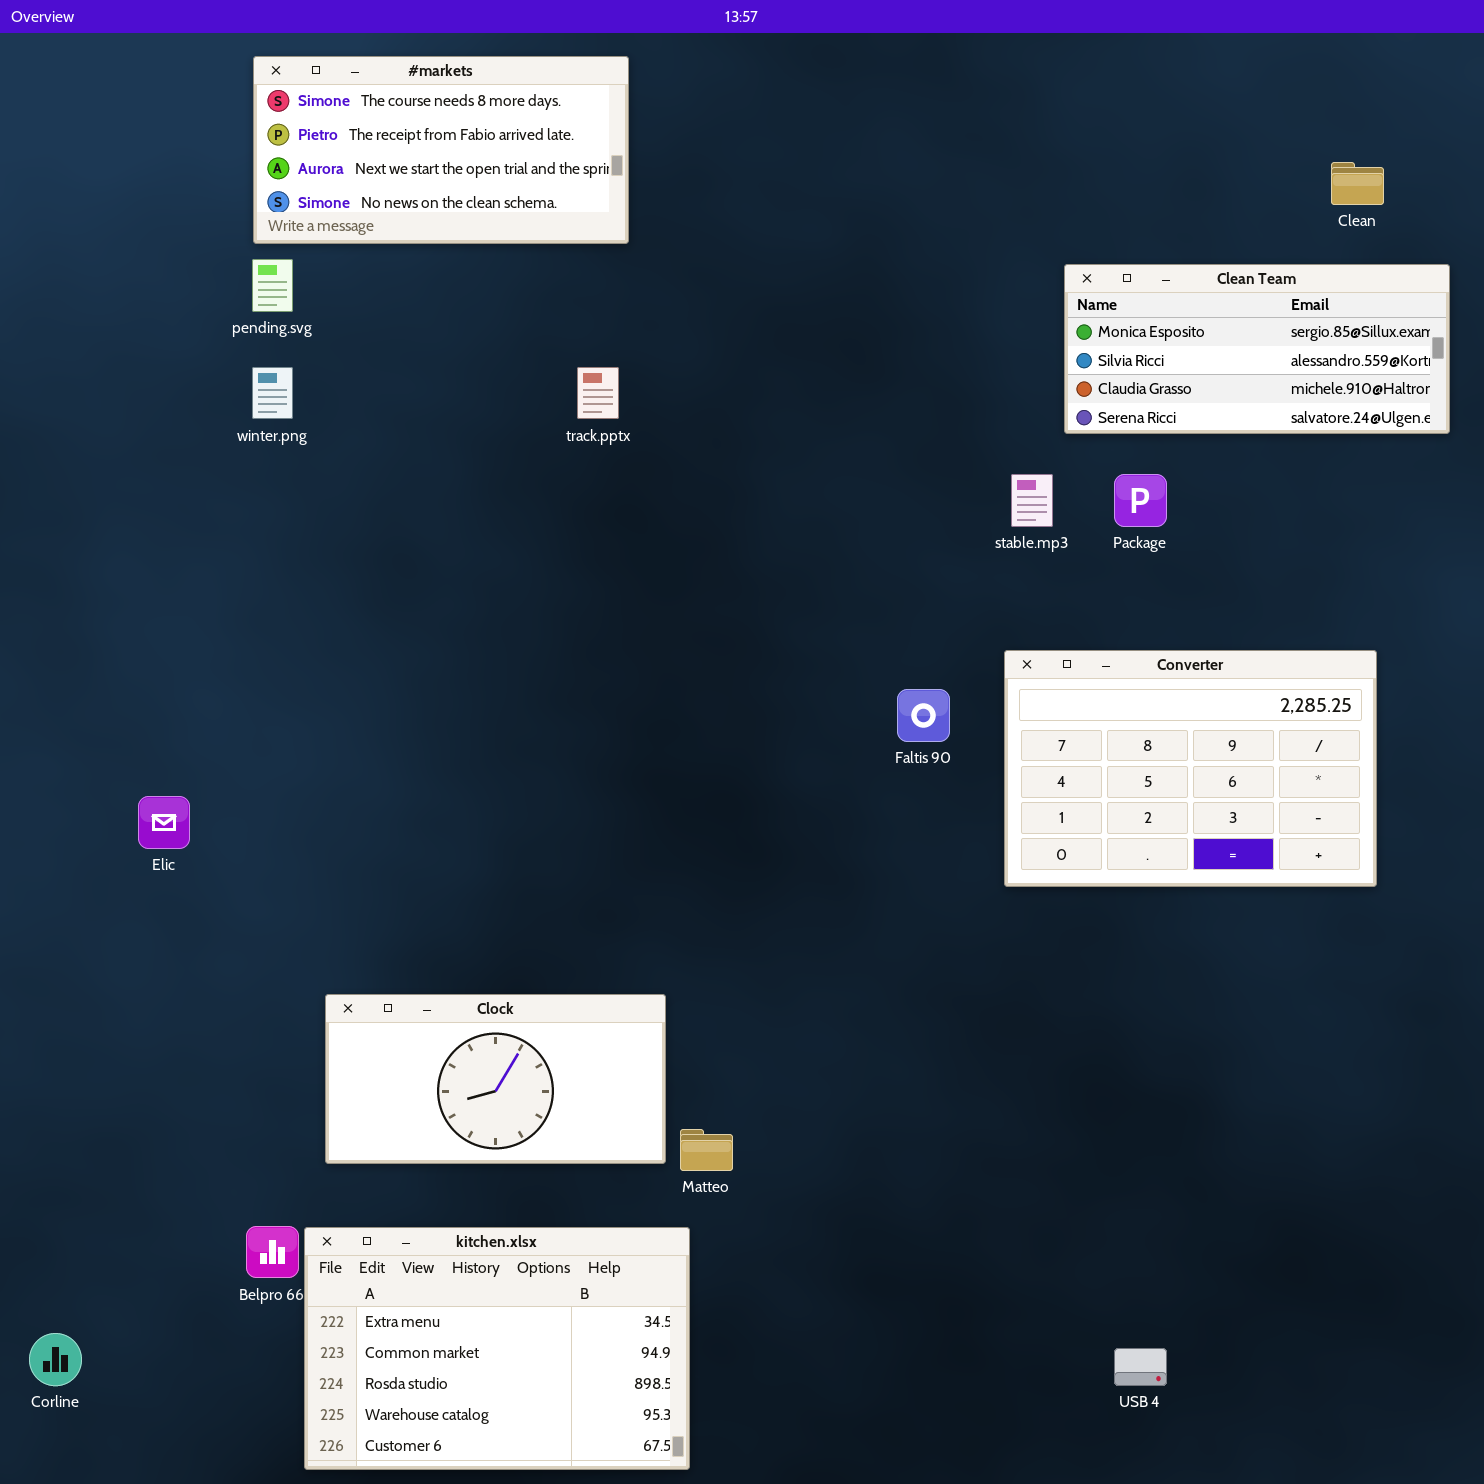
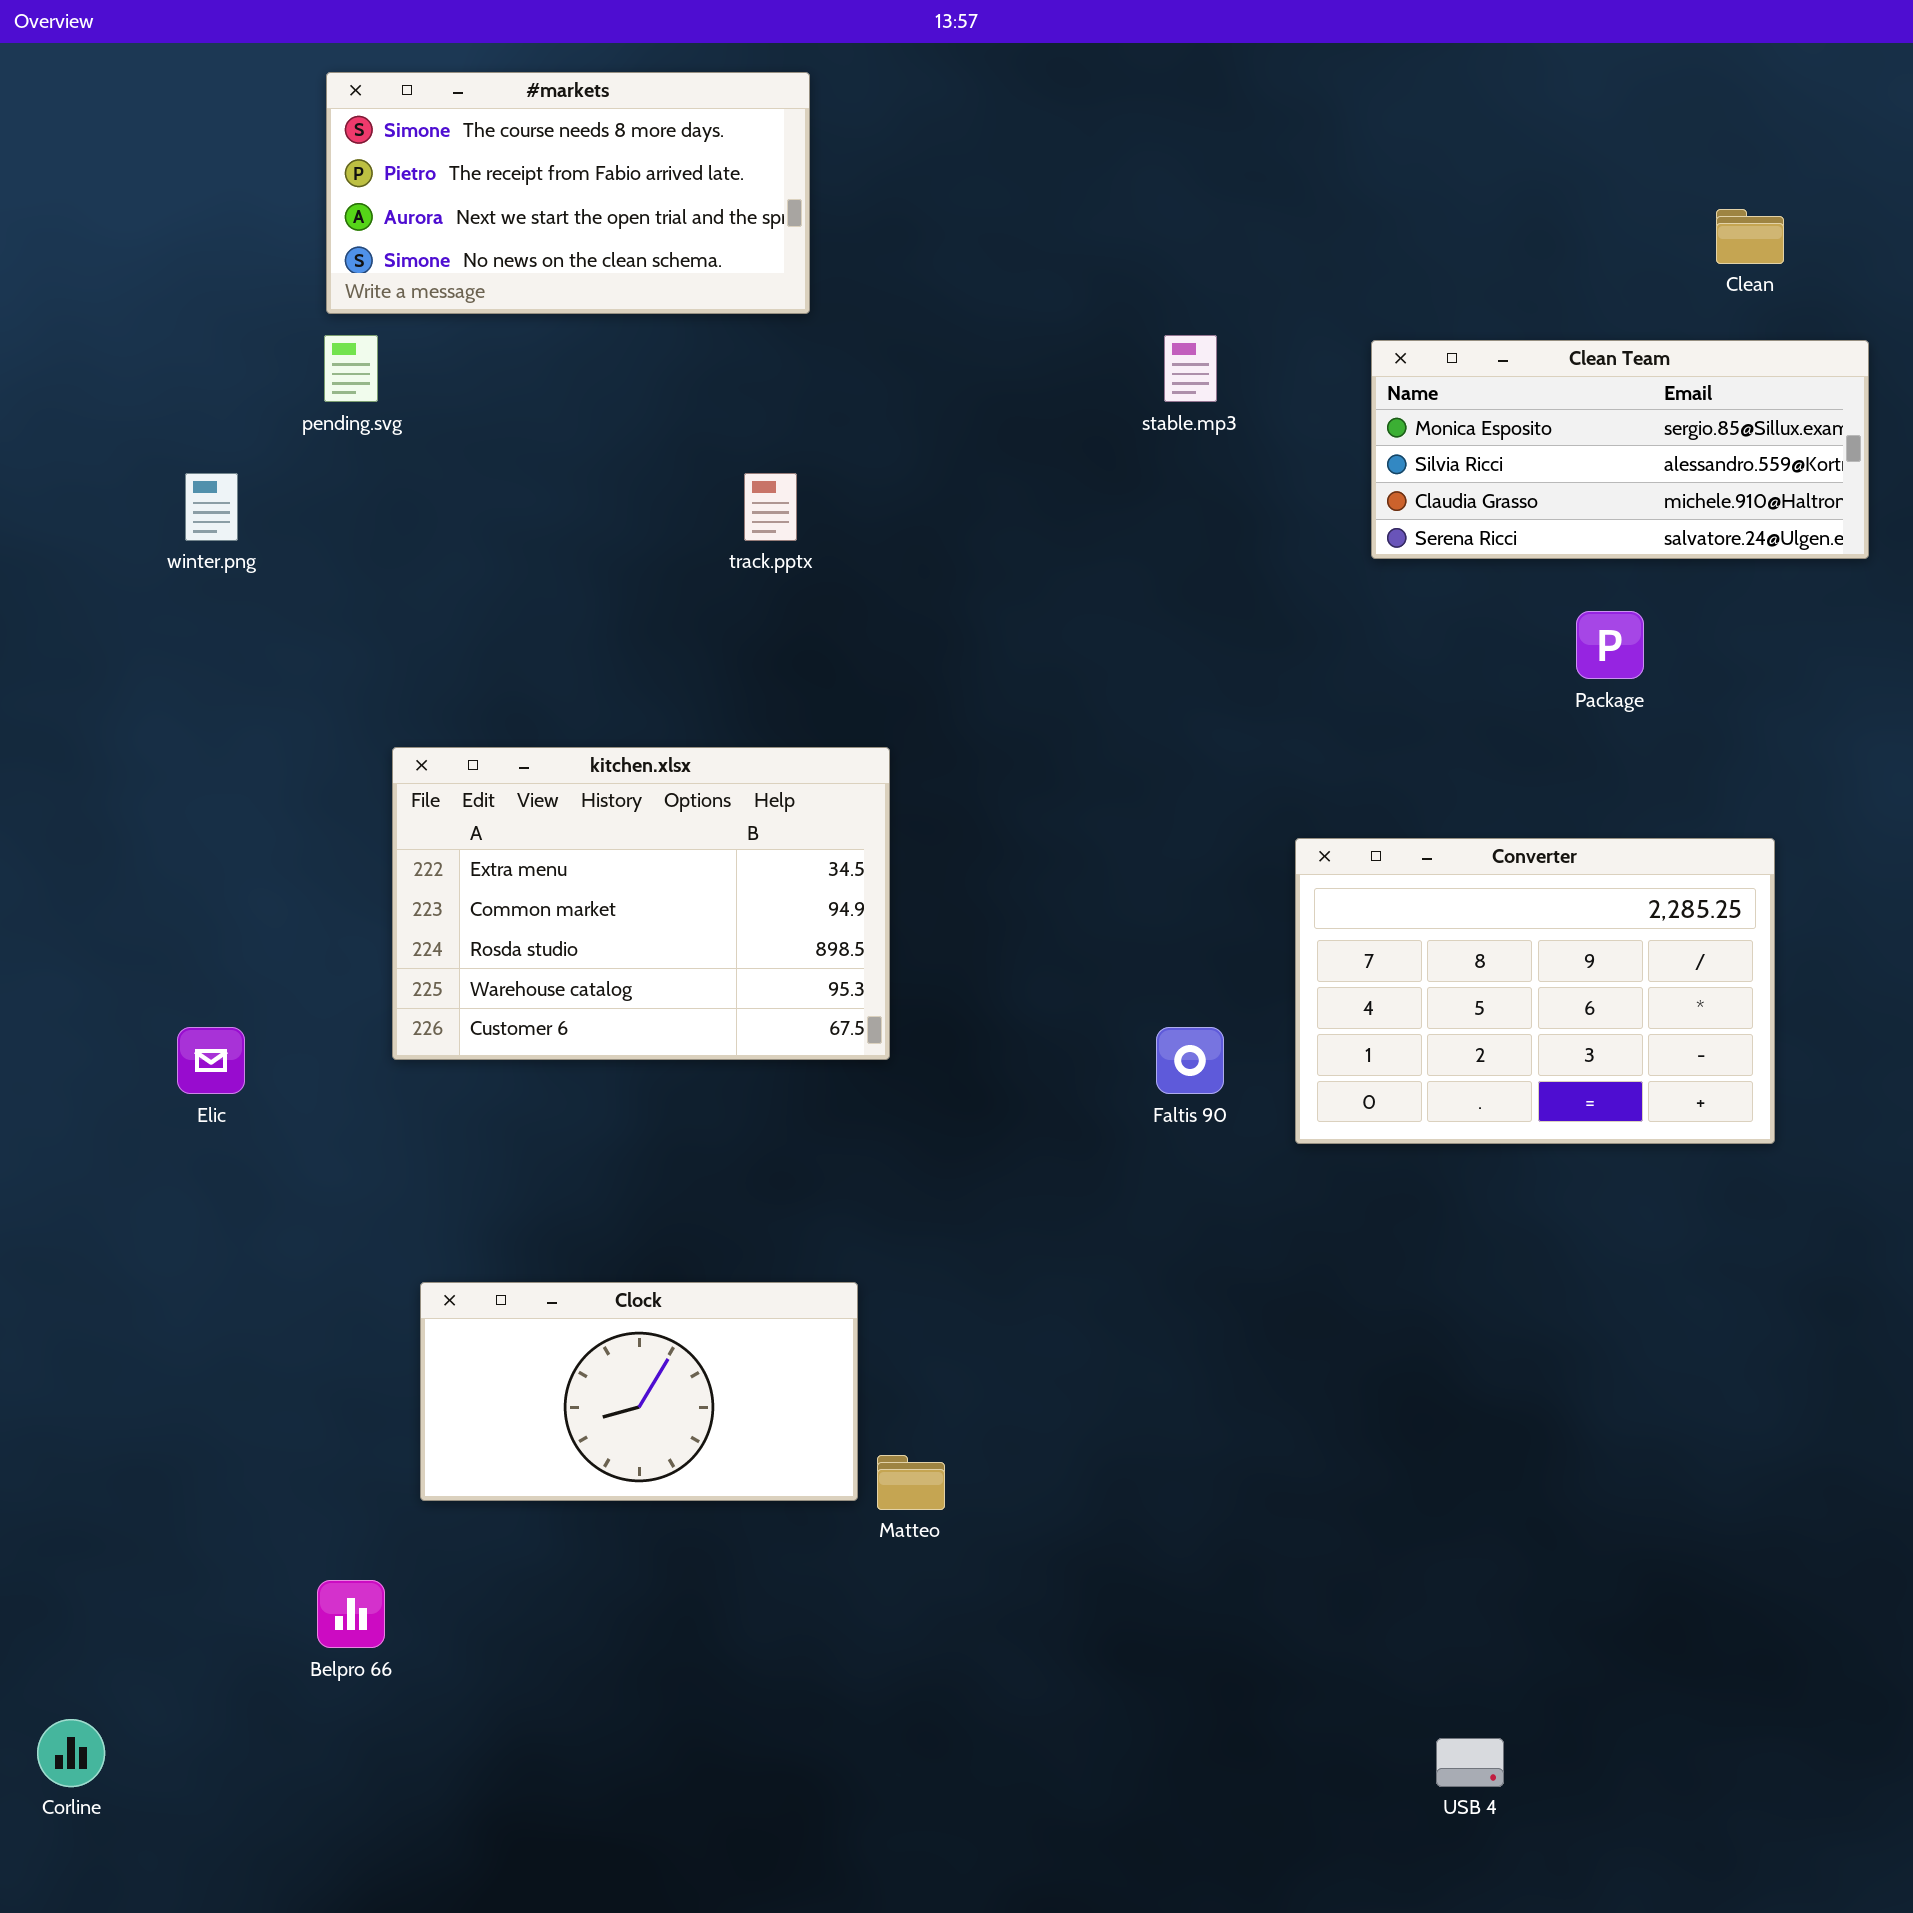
winter.png: [252,367,293,419] -> [185,473,238,541], moved
stable.mp3: [1011,474,1053,527] -> [1164,335,1217,402], moved
Package: [1114,474,1167,527] -> [1576,611,1644,679], moved
Faltis 90: [897,689,950,742] -> [1156,1027,1224,1094], moved
kitchen.xlsx: [304,1227,690,1470] -> [392,747,890,1060], moved

